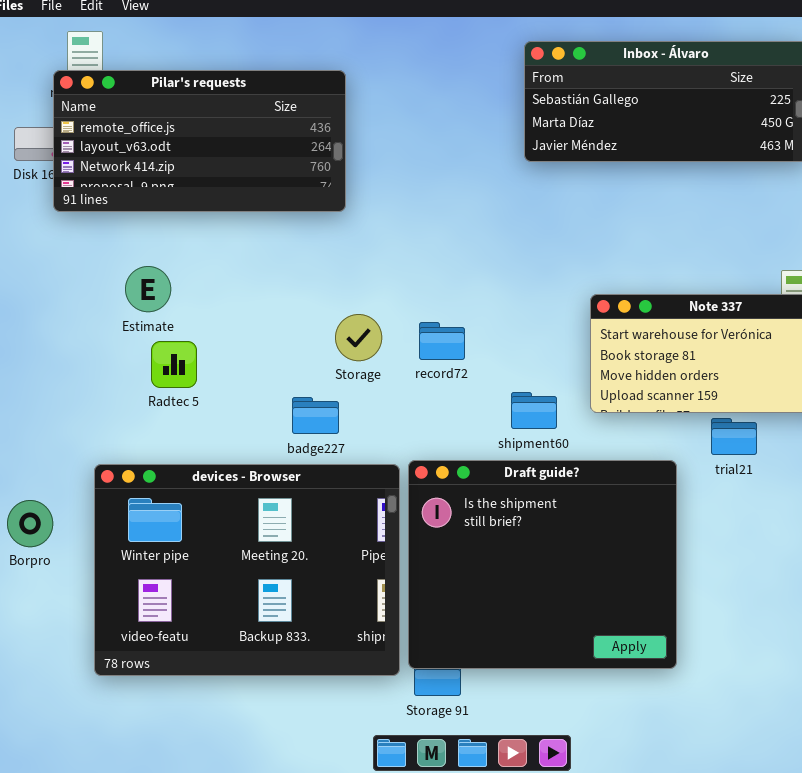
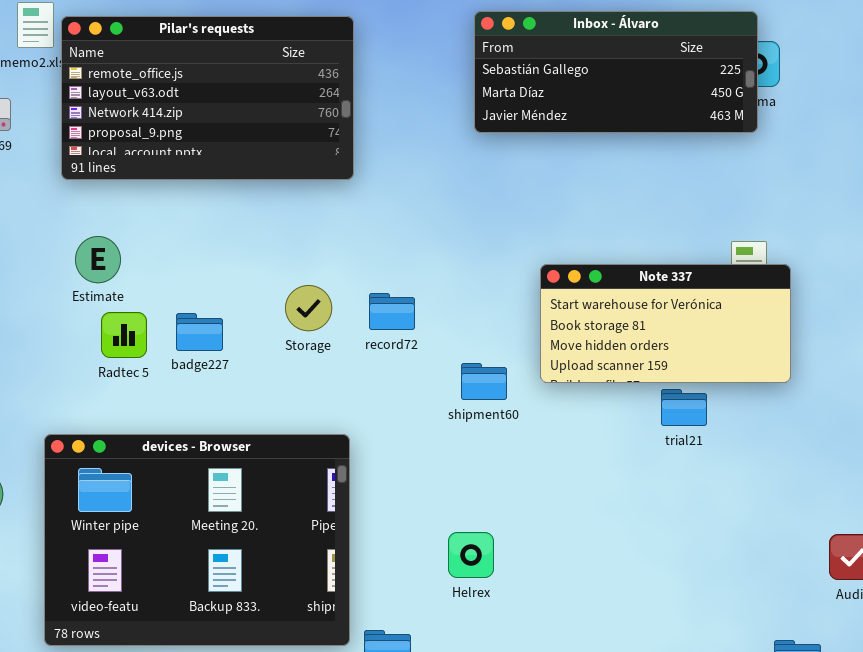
Pilar's requests: [53,70,346,212] -> [61,16,354,180], moved, resized
badge227: [292,397,339,434] -> [176,313,223,351], moved
Draft guide?: [408,460,677,669] -> none, closed

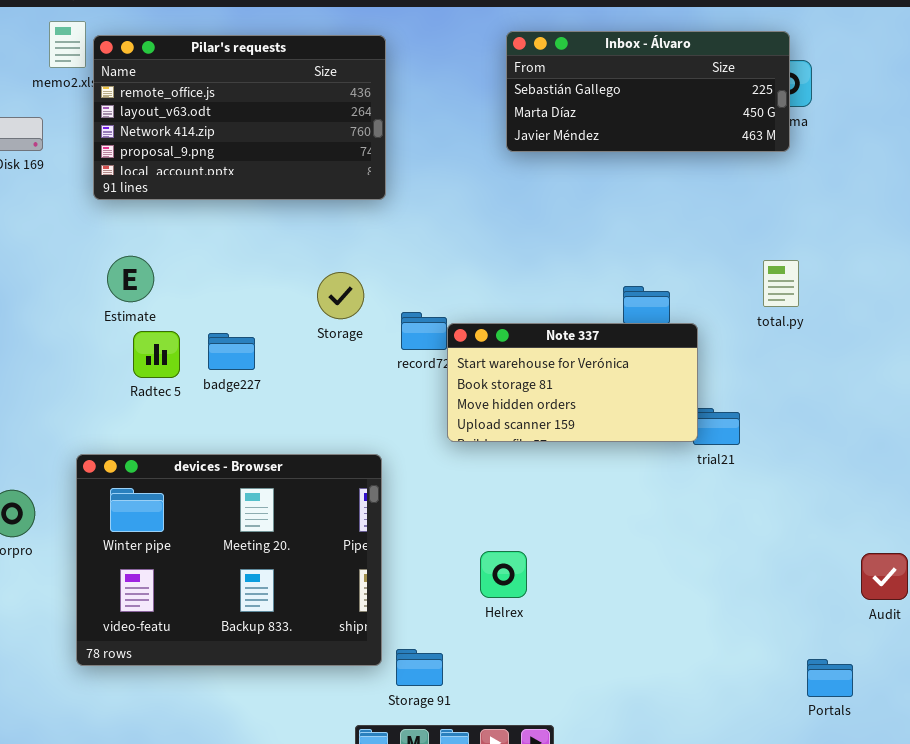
Note 337: [540,264,791,383] -> [447,323,698,442], moved
Storage: [285,285,332,331] -> [317,272,364,319], moved

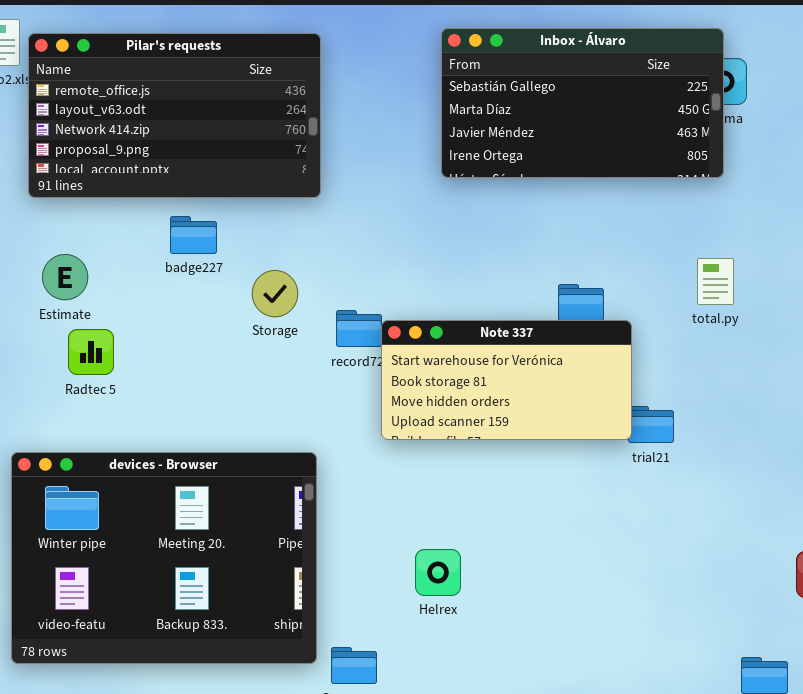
Inbox - Álvaro: [506,31,790,152] -> [441,28,724,178], resized
badge227: [208,333,255,370] -> [170,216,217,254], moved

